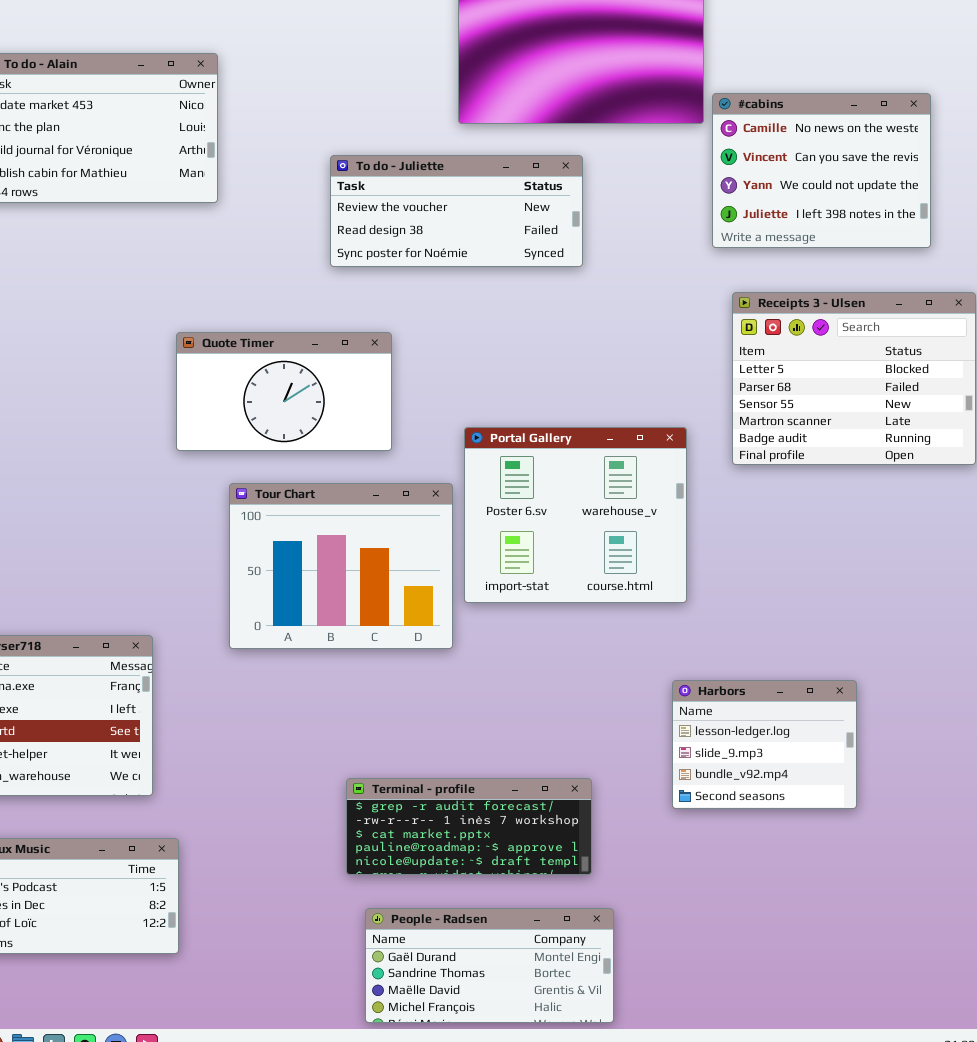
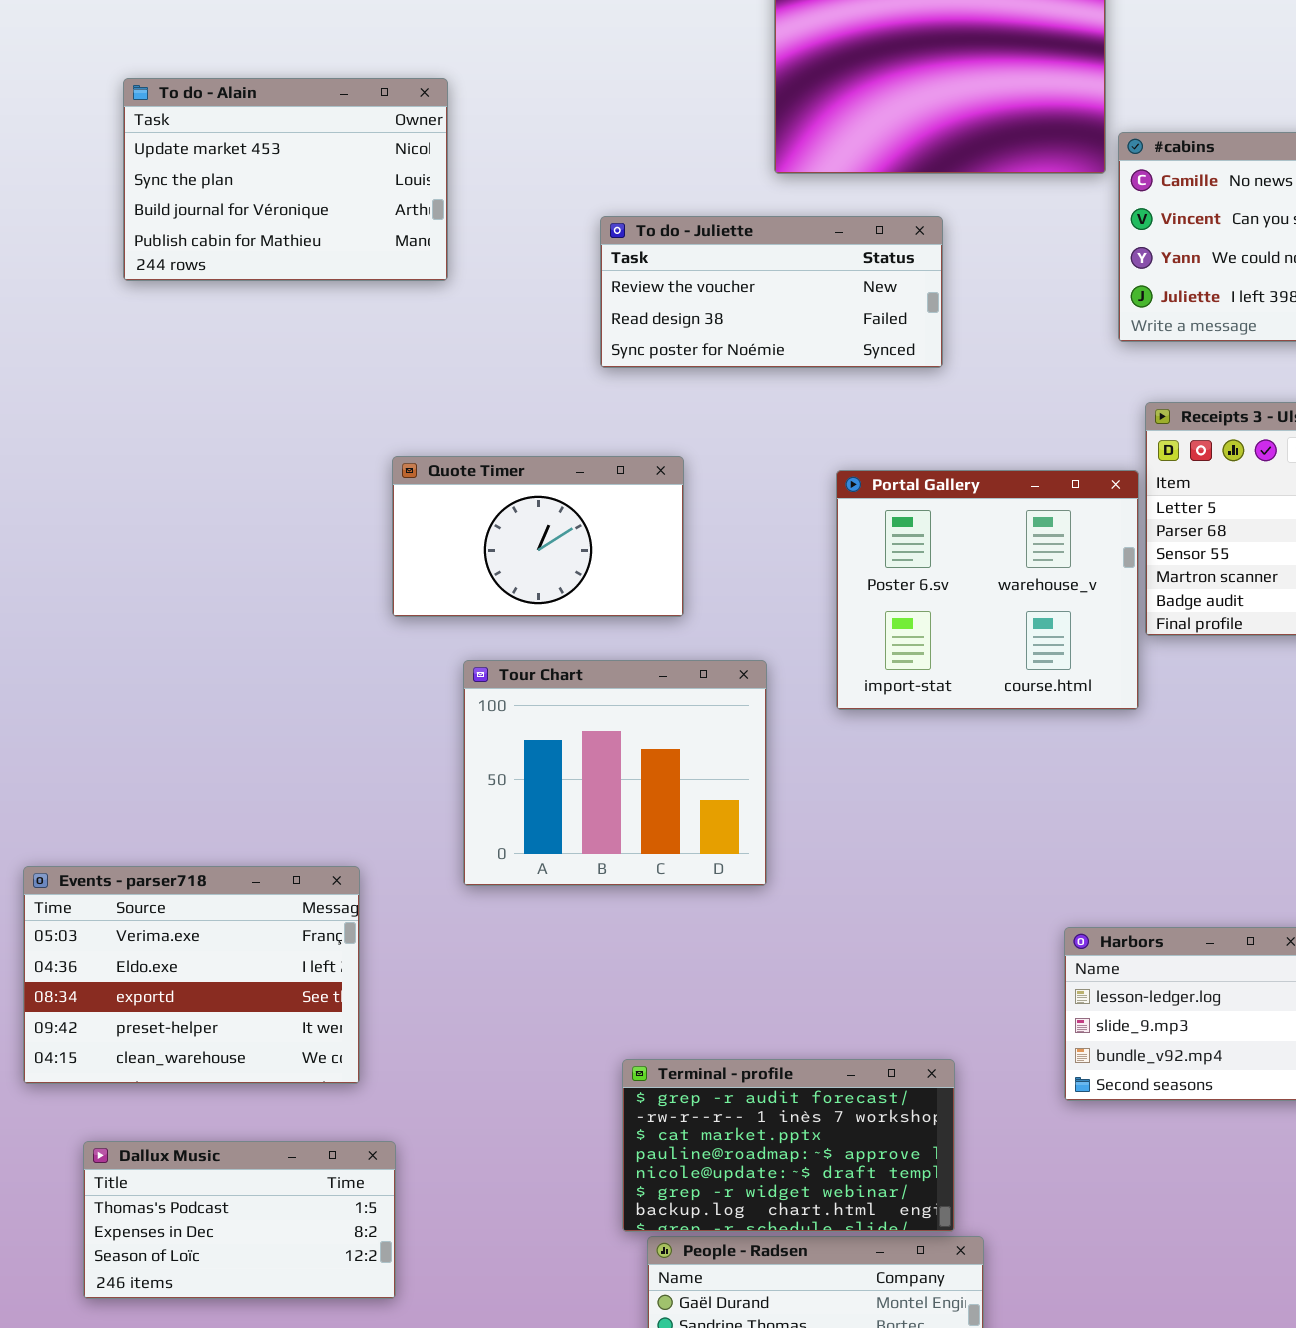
Portal Gallery: [464,427,687,603] -> [836,470,1139,710], moved
Terminal - profile: [346,778,592,875] -> [622,1059,955,1232], resized

